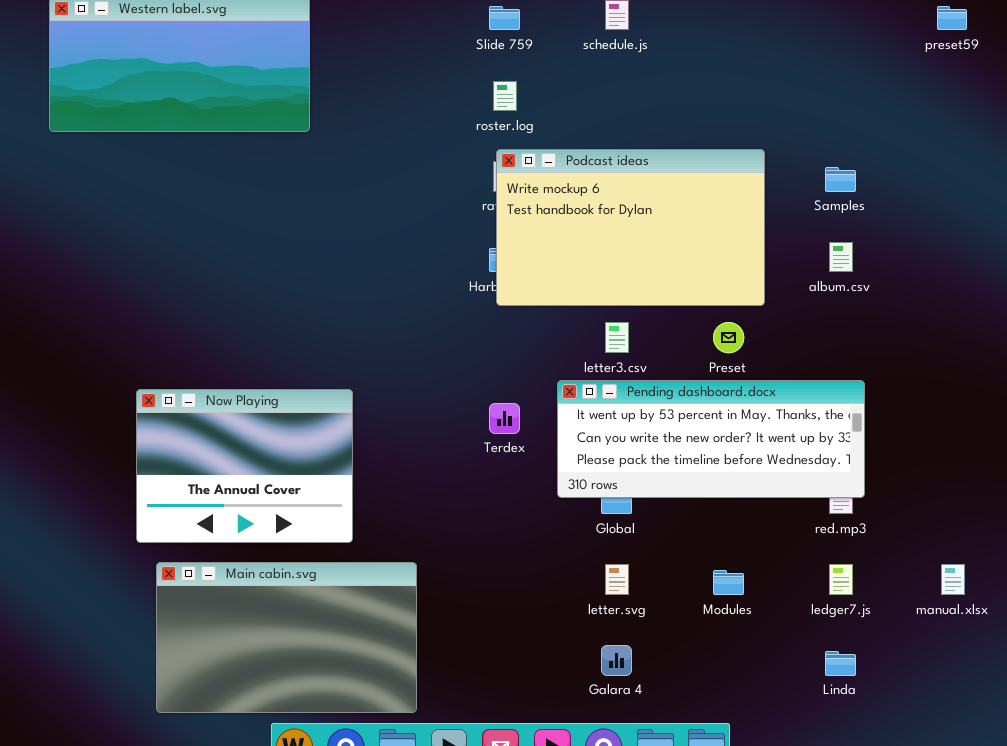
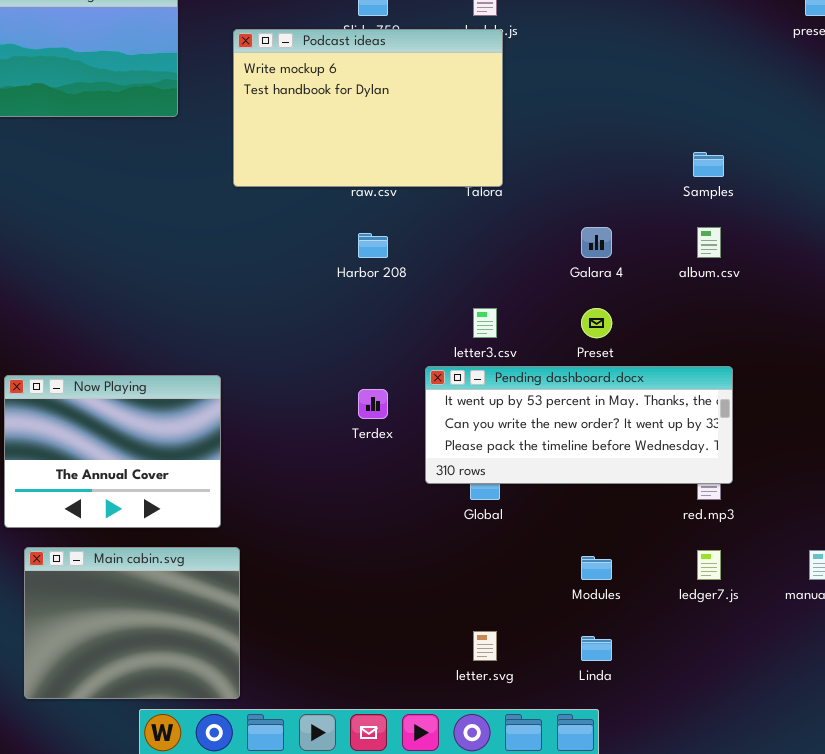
Podcast ideas: [496,149,765,306] -> [233,29,503,187], moved
Main cabin.svg: [156,562,417,713] -> [24,547,240,699], resized
letter.svg: [605,564,629,595] -> [473,631,497,661], moved
Galara 4: [601,645,632,676] -> [581,227,612,258], moved
Linda: [825,651,856,676] -> [581,636,612,661], moved

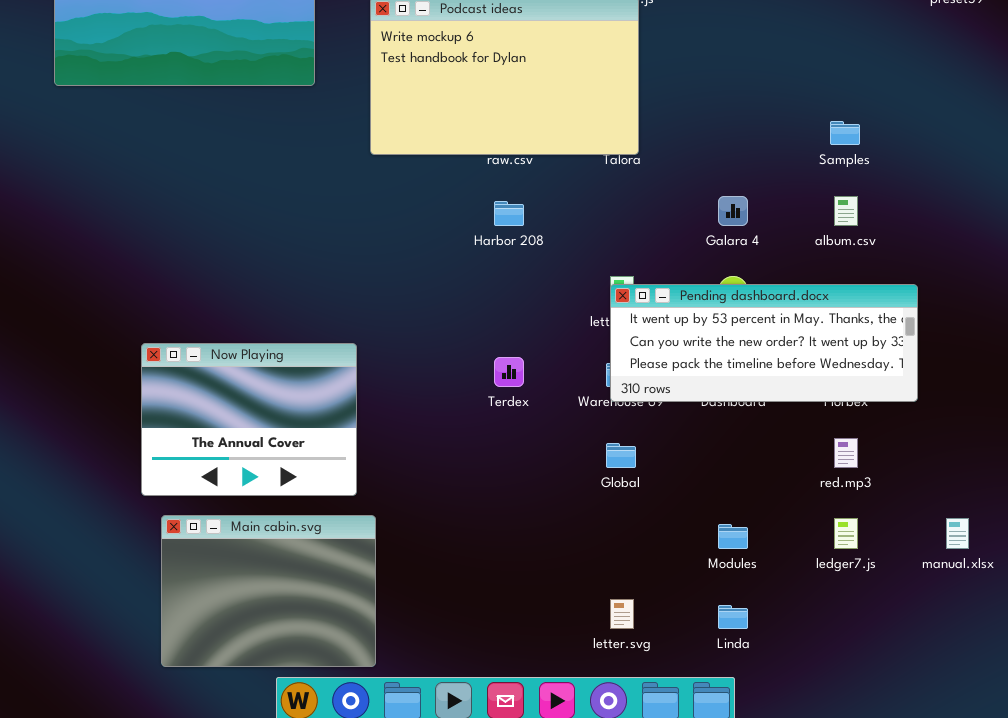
Pending dashboard.docx: [425,366,733,484] -> [610,284,918,402], moved

